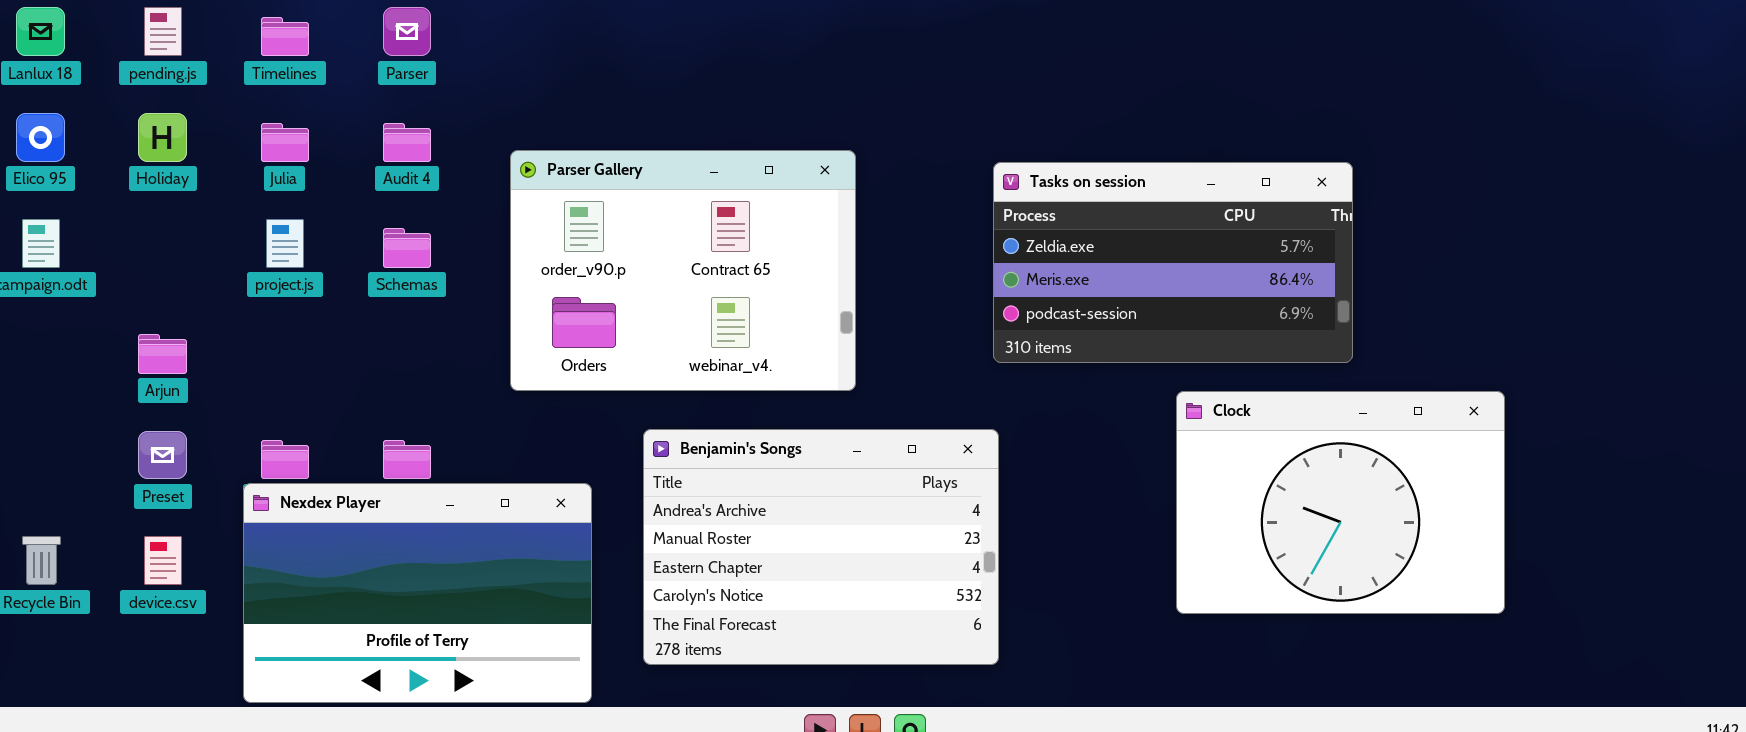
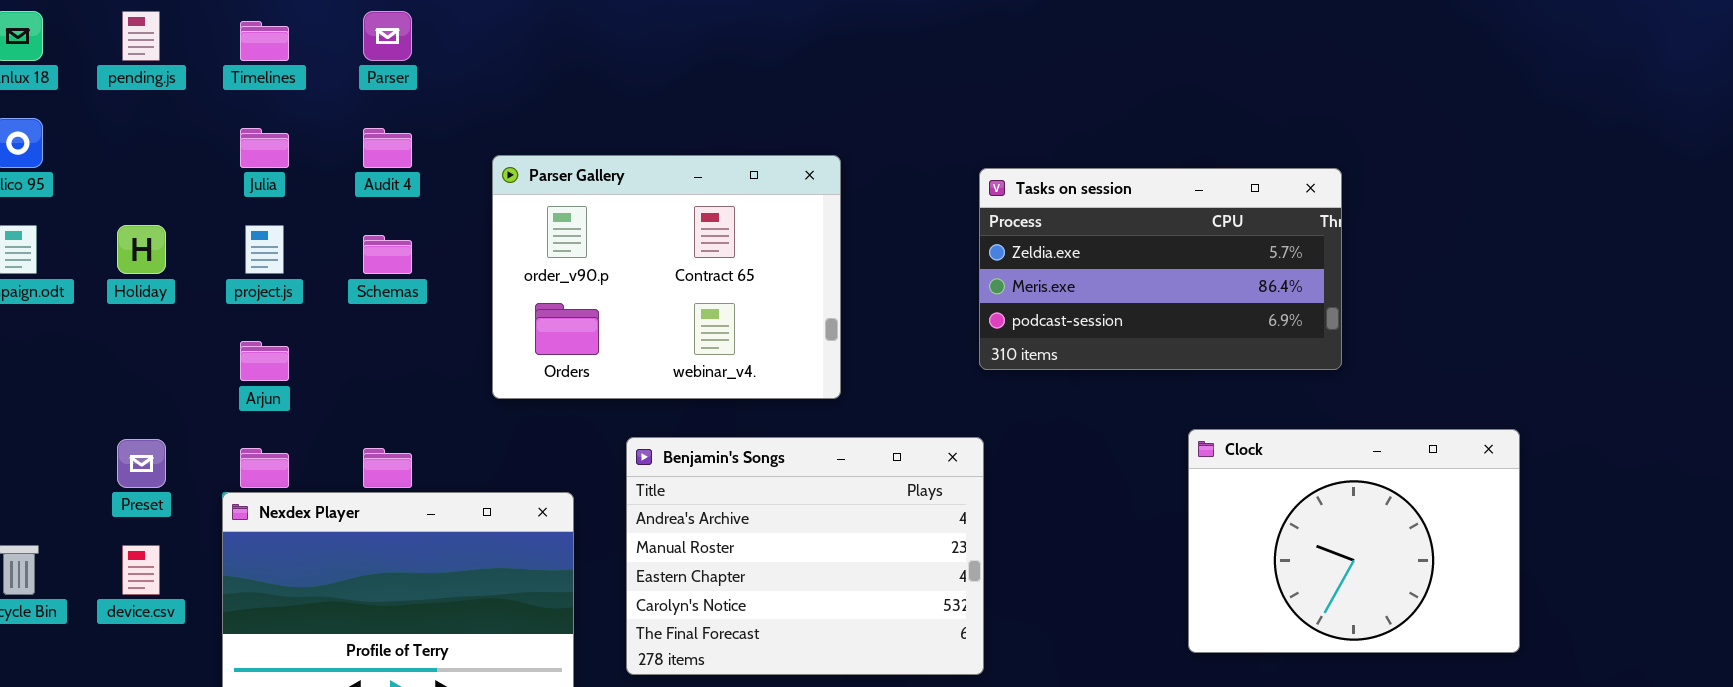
Holiday: [138,113,187,162] -> [117,225,166,274], moved
Arjun: [138,334,187,374] -> [240,341,289,381], moved
Clock: [1176,391,1505,614] -> [1188,429,1520,653], moved

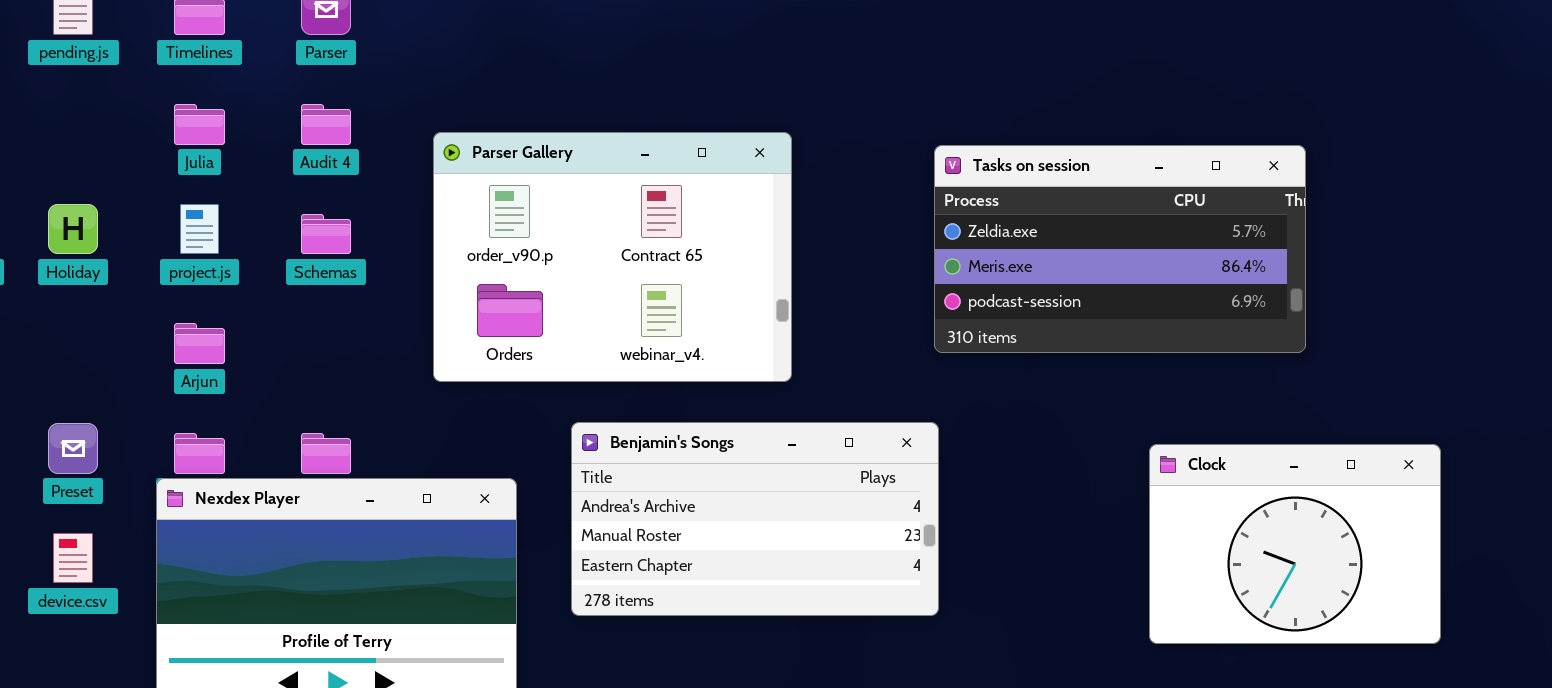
Clock: [1188,429,1520,653] -> [1149,444,1441,644], resized
Benjamin's Songs: [626,437,984,675] -> [571,422,939,616], resized

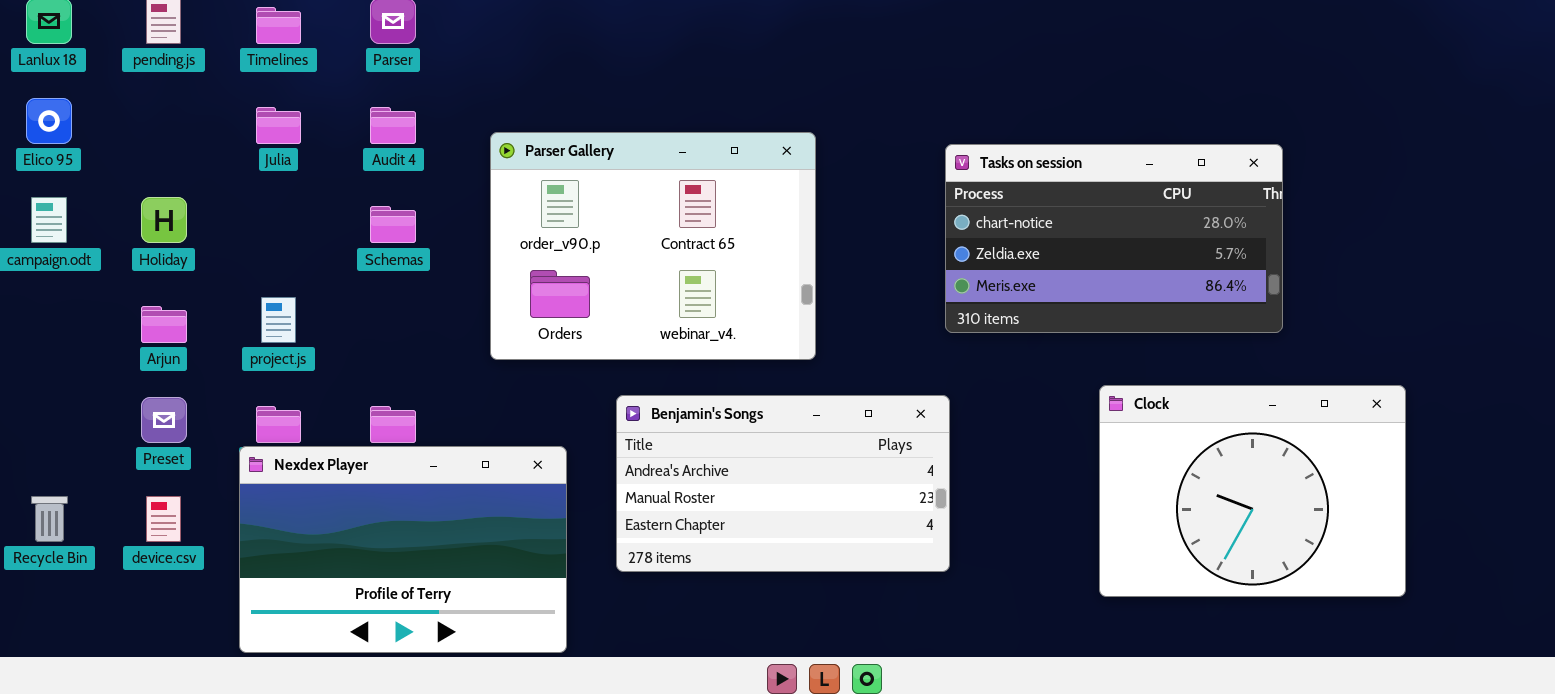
Tasks on session: [934,145,1306,353] -> [945,144,1283,333], scrolled up 1 row
project.js: [180,204,219,254] -> [261,297,296,343], moved
Arjun: [174,323,225,364] -> [141,306,187,343], moved
Clock: [1149,444,1441,644] -> [1099,385,1406,597], resized

